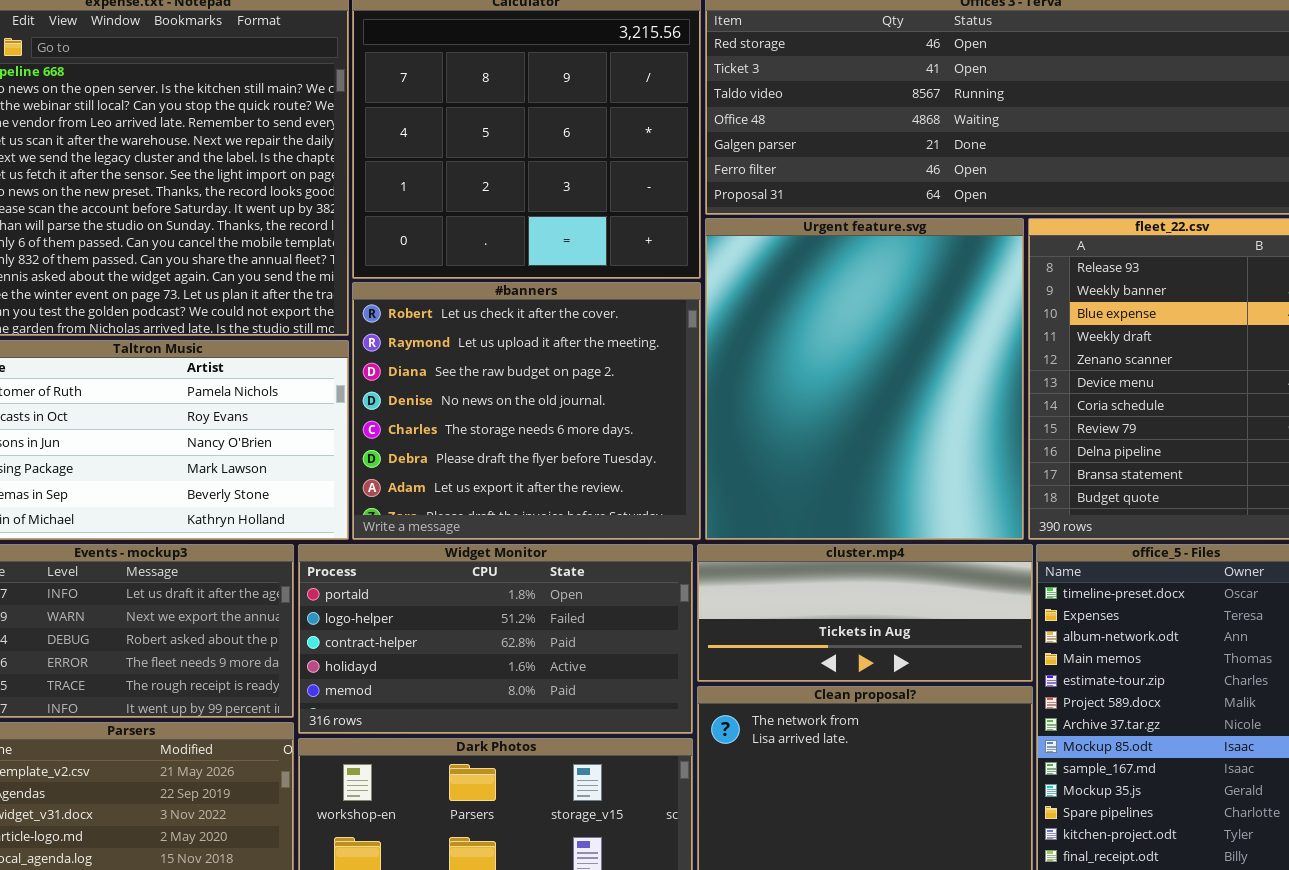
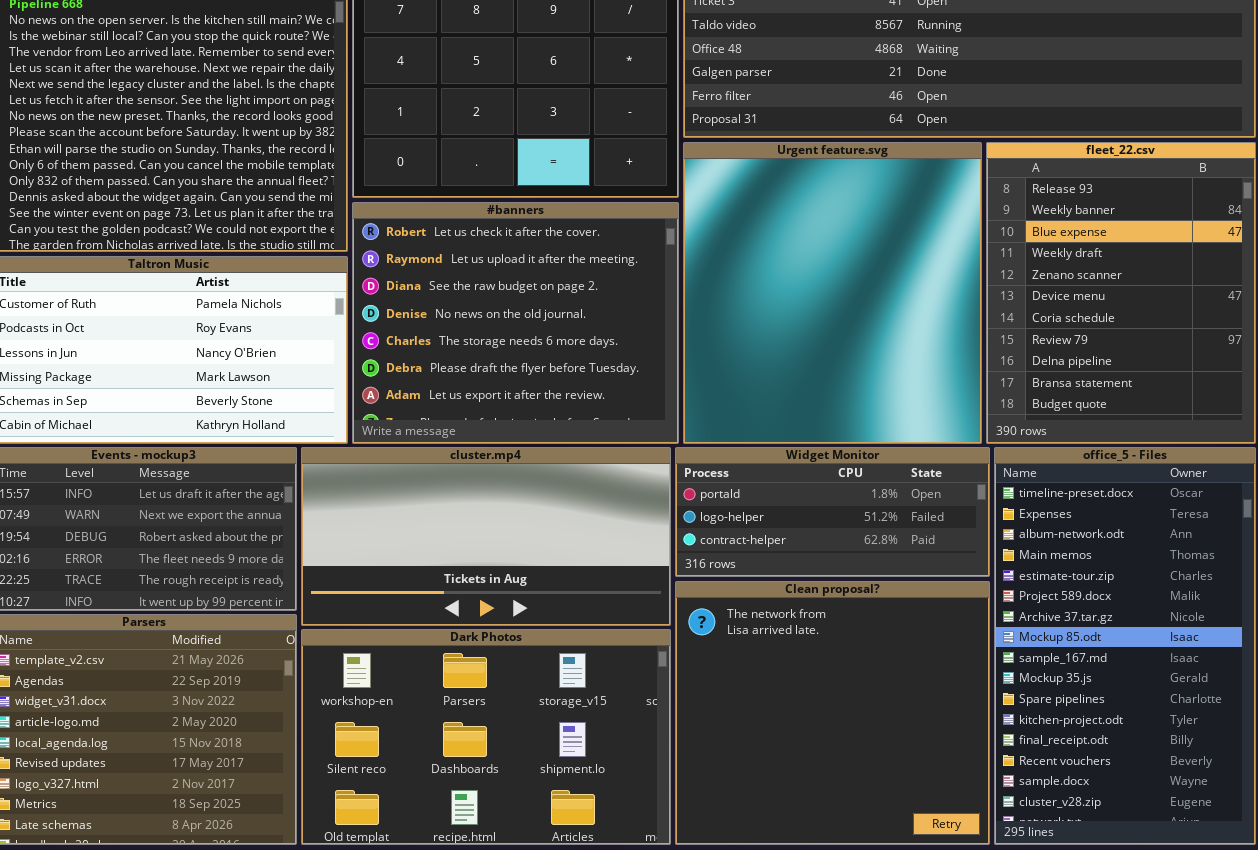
Widget Monitor: [298,544,693,734] -> [675,447,990,577], moved, resized
cluster.mp4: [697,544,1033,682] -> [301,447,671,626], moved, resized

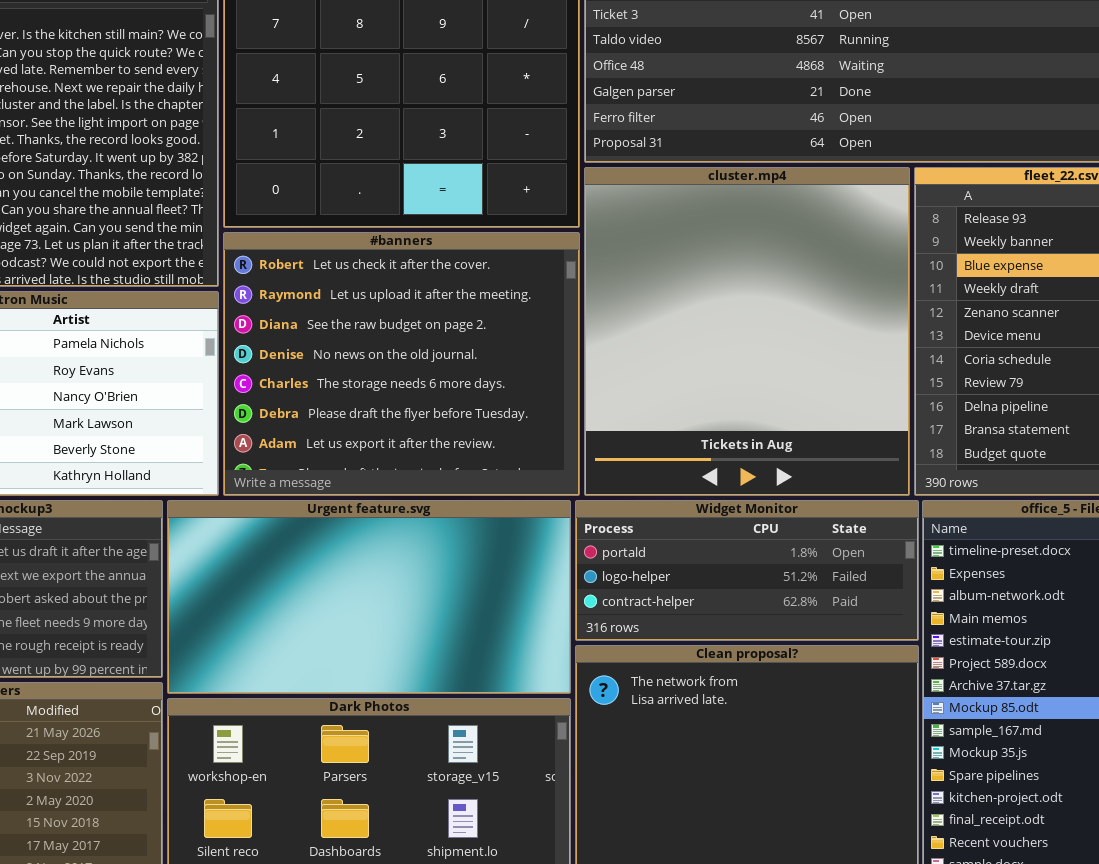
Urgent feature.svg: [683,142,982,444] -> [167,500,571,694], moved, resized
cluster.mp4: [301,447,671,626] -> [584,167,910,496], moved, resized

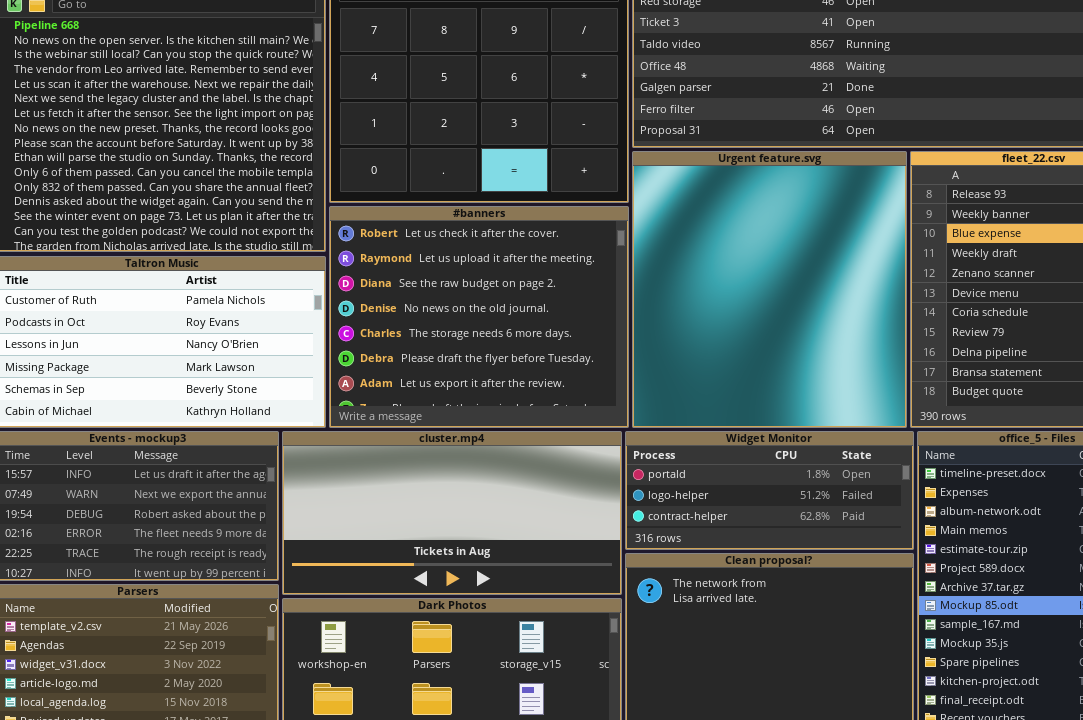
cluster.mp4: [584,167,910,496] -> [282,431,622,595], moved, resized
Urgent feature.svg: [167,500,571,694] -> [632,151,907,428], moved, resized

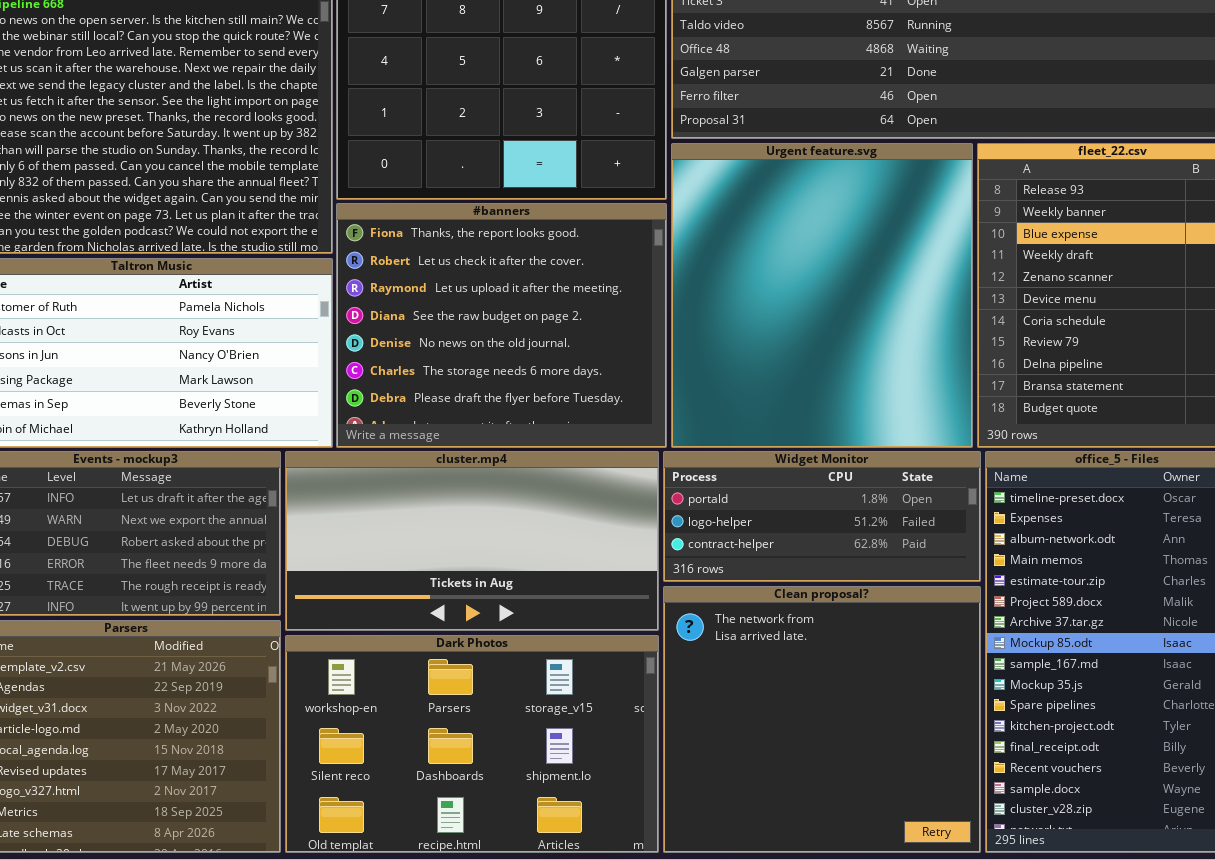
#banners: [329,206,629,428] -> [336,203,667,448], scrolled up 1 row

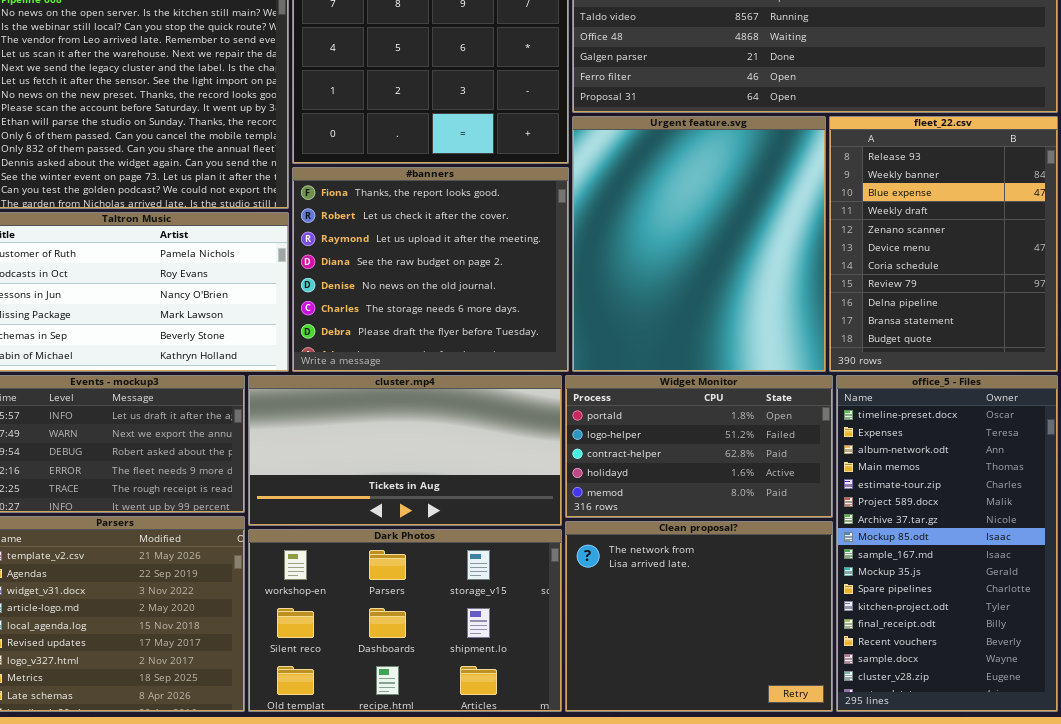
Widget Monitor: [663,451,981,582] -> [565,375,833,518], resized
Clean proposal?: [663,586,981,853] -> [565,521,833,712], resized

